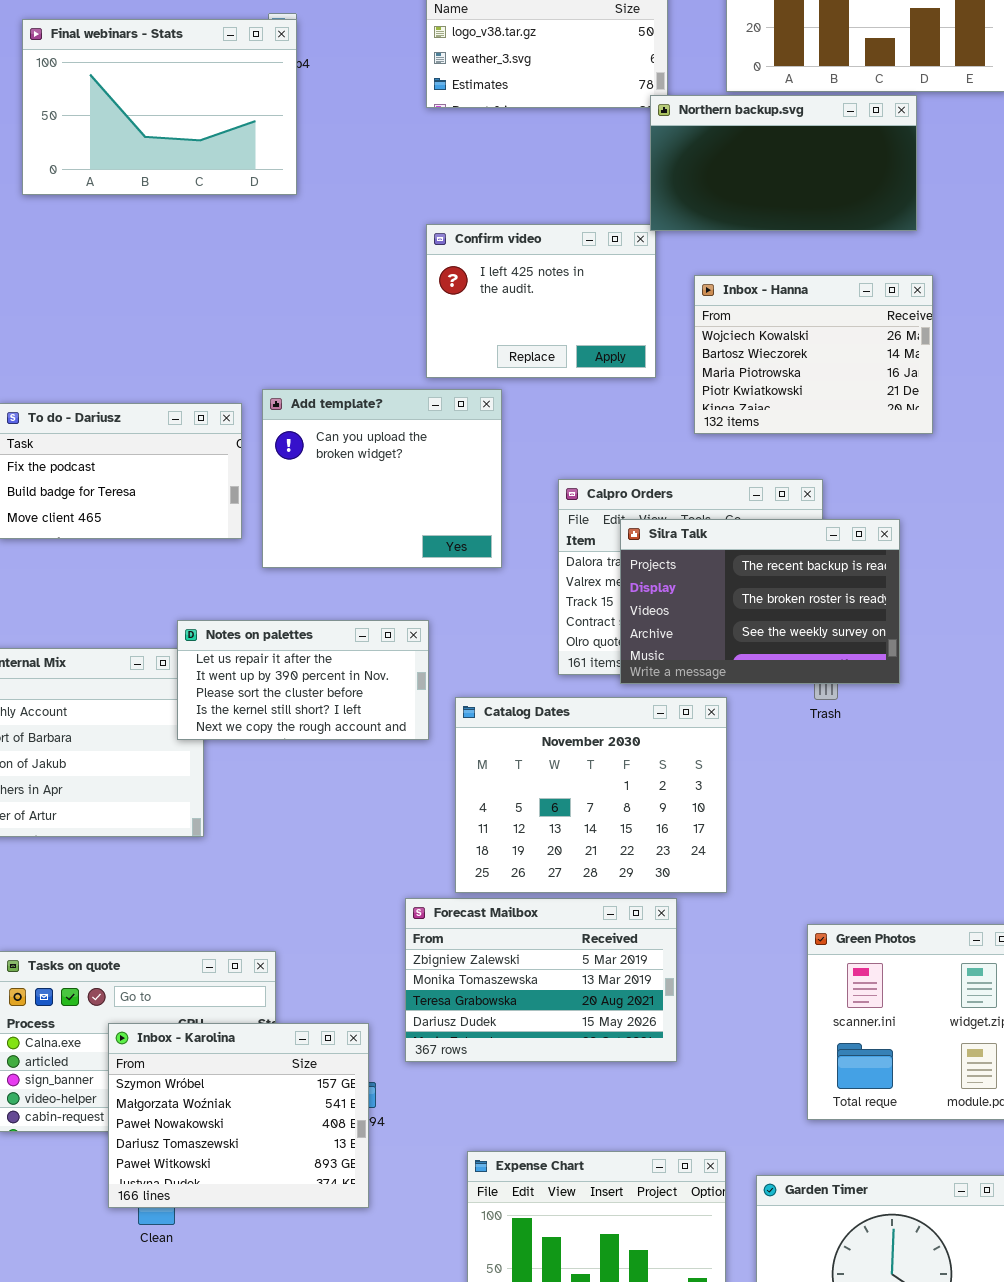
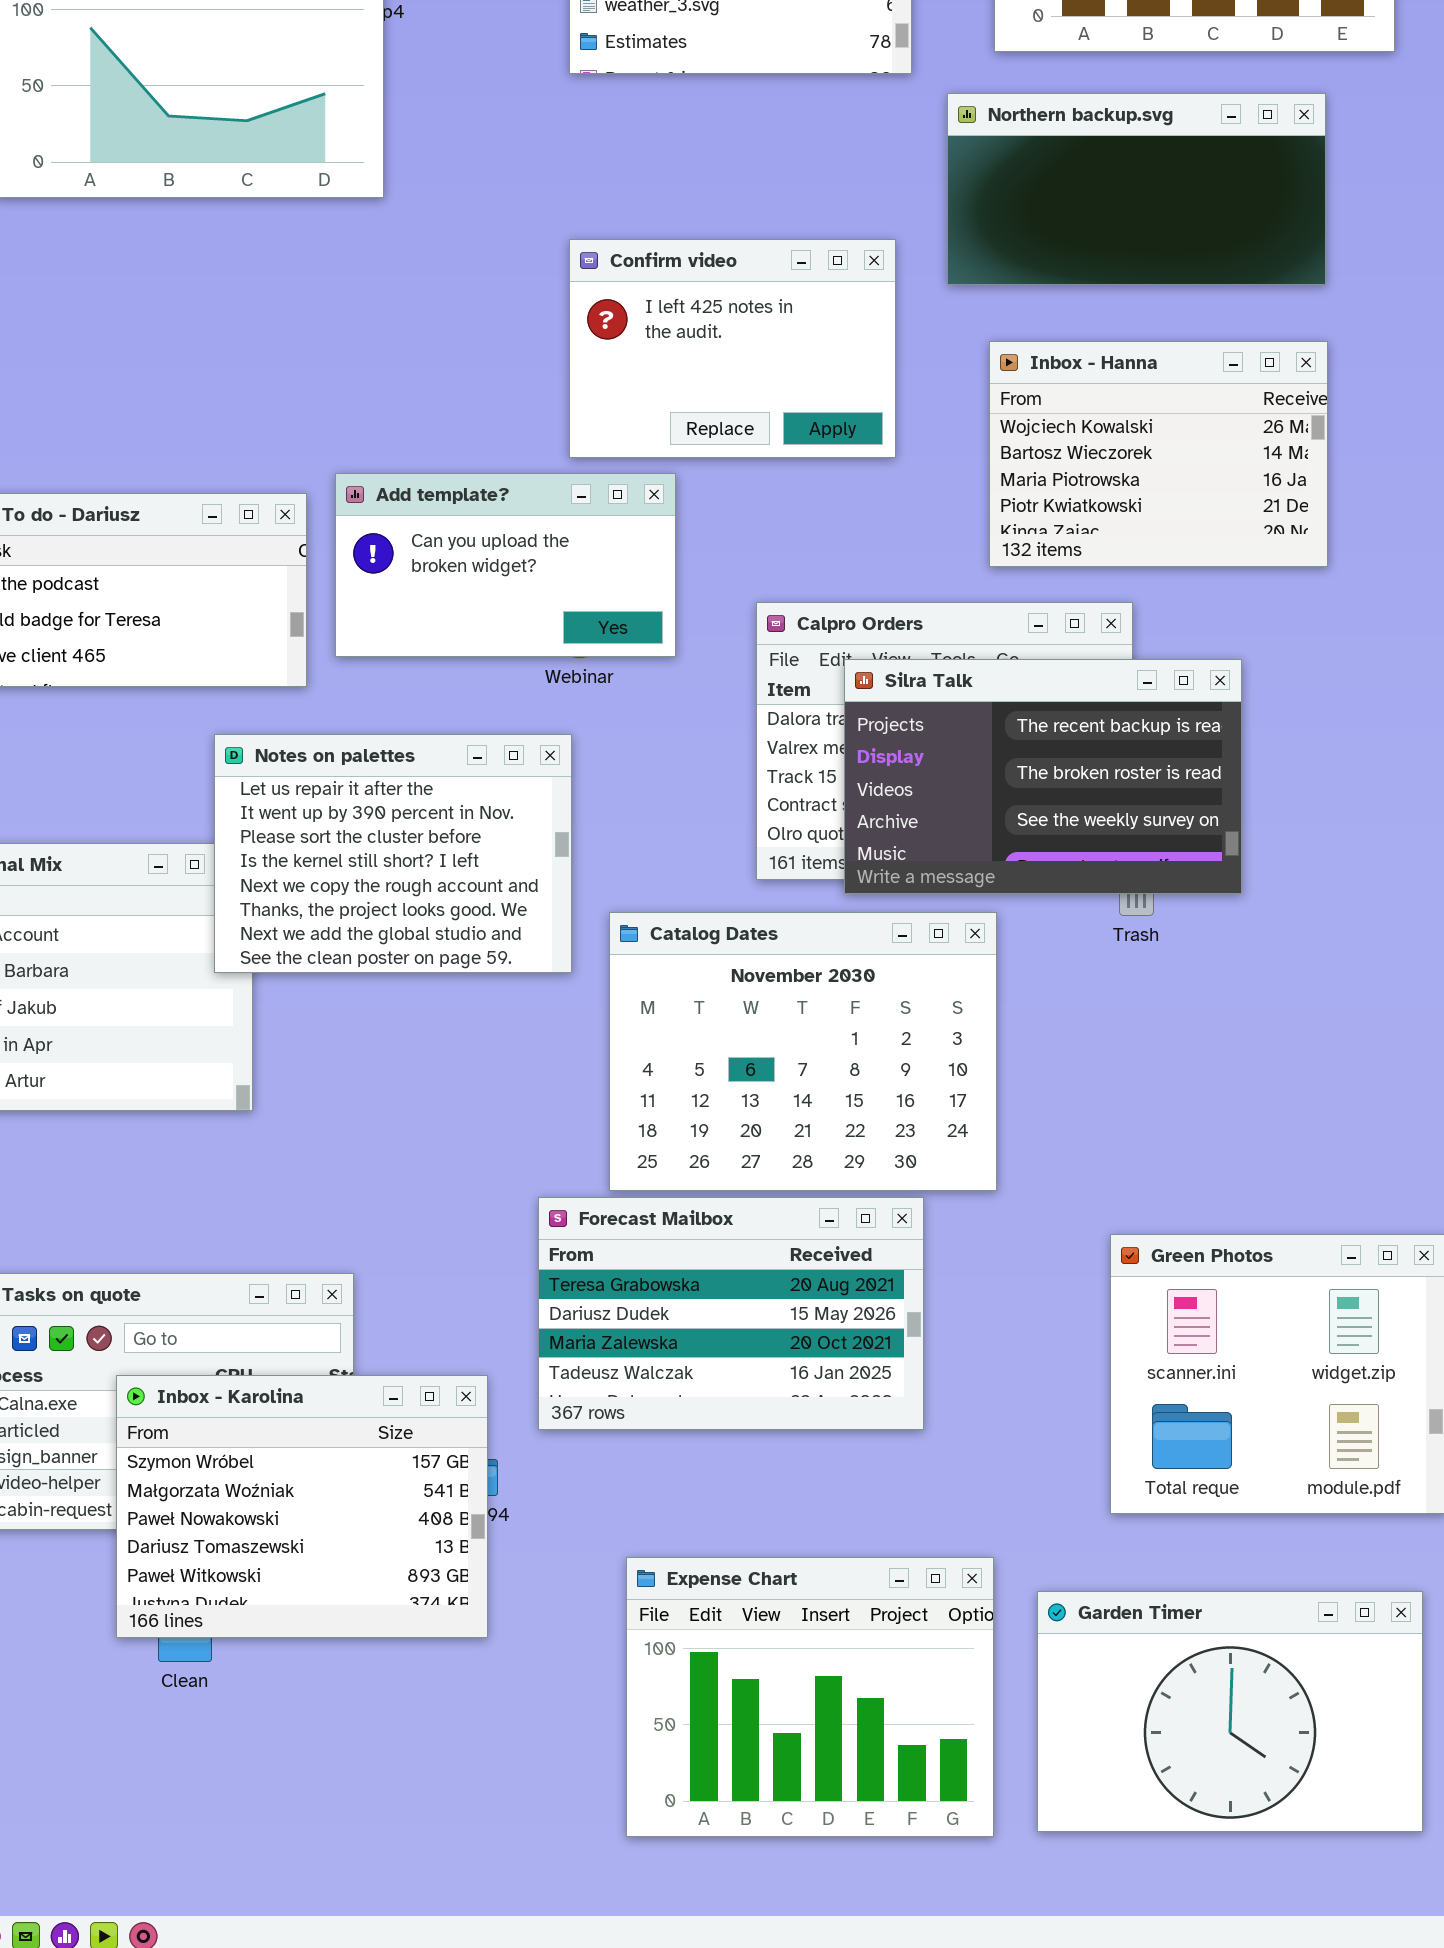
Northern backup.svg: [650,95,917,231] -> [947,93,1326,285], moved
Inbox - Hanna: [694,275,933,434] -> [989,341,1328,567], moved
Add template?: [262,389,502,568] -> [335,473,676,657], resized
Notes on palettes: [177,620,429,740] -> [214,734,572,973], resized
Forecast Mailbox: [405,898,677,1062] -> [538,1197,924,1430], scrolled down 2 rows

